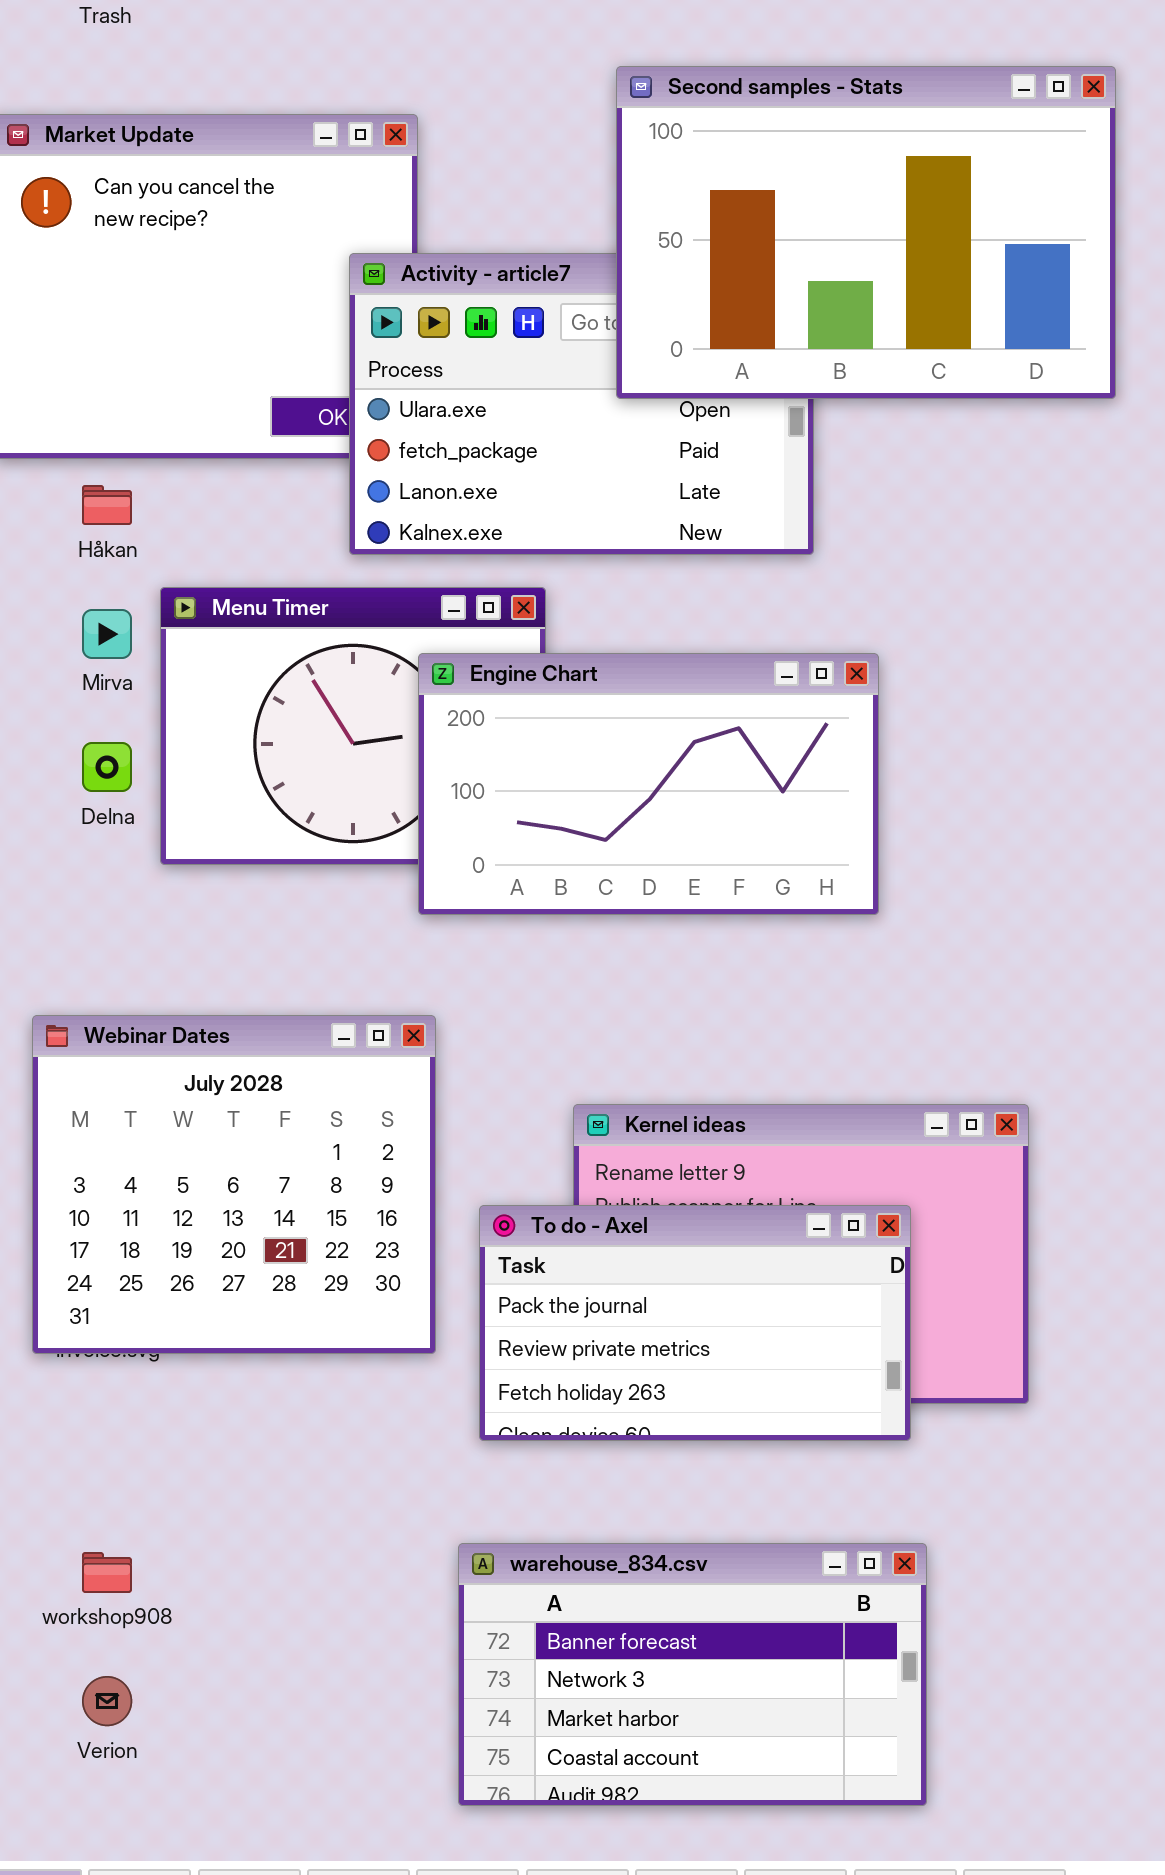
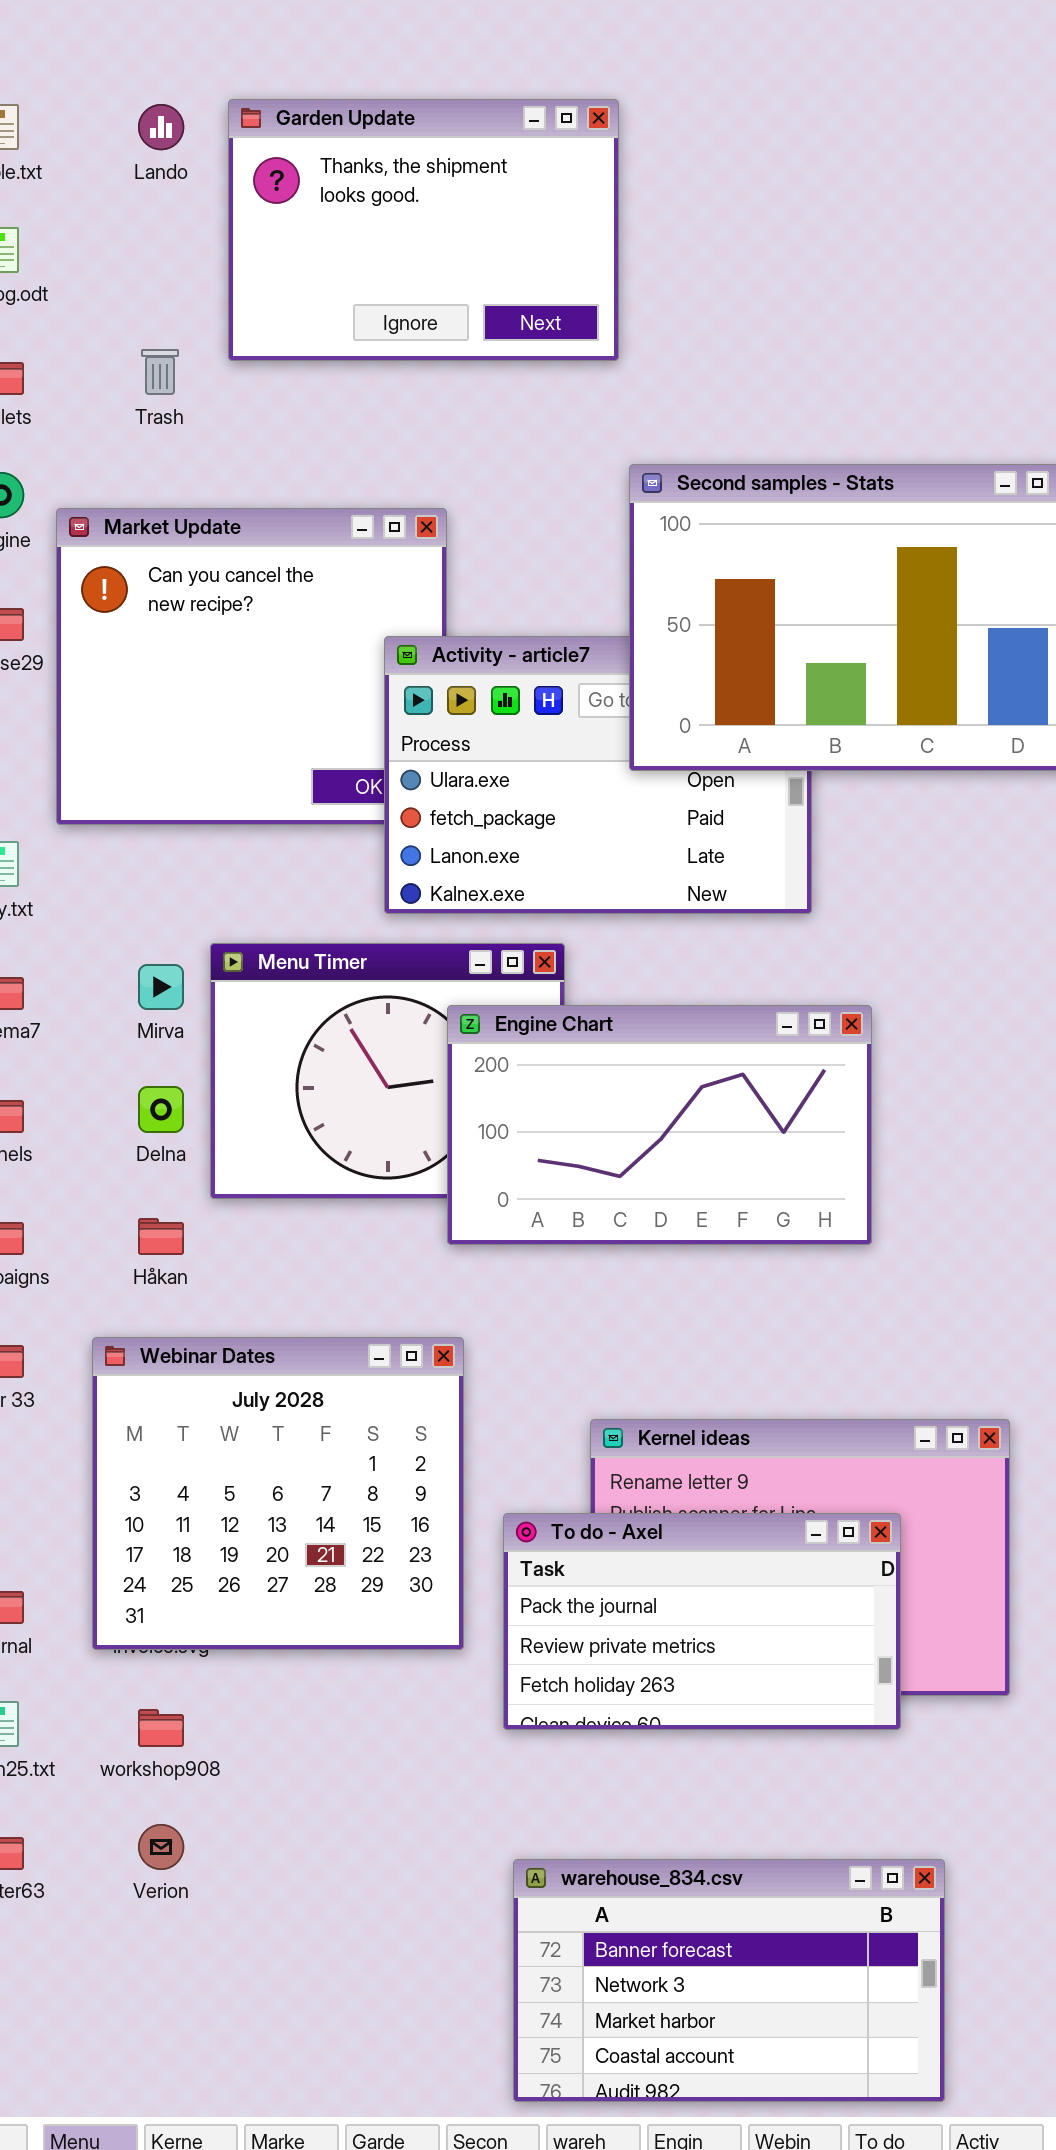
Håkan: [82,485,132,525] -> [138,1218,184,1255], moved
warehouse_834.csv: [458,1543,927,1806] -> [513,1859,945,2102], moved
workshop908: [82,1552,132,1593] -> [138,1709,184,1747], moved
Verion: [82,1676,132,1726] -> [138,1824,184,1870], moved

